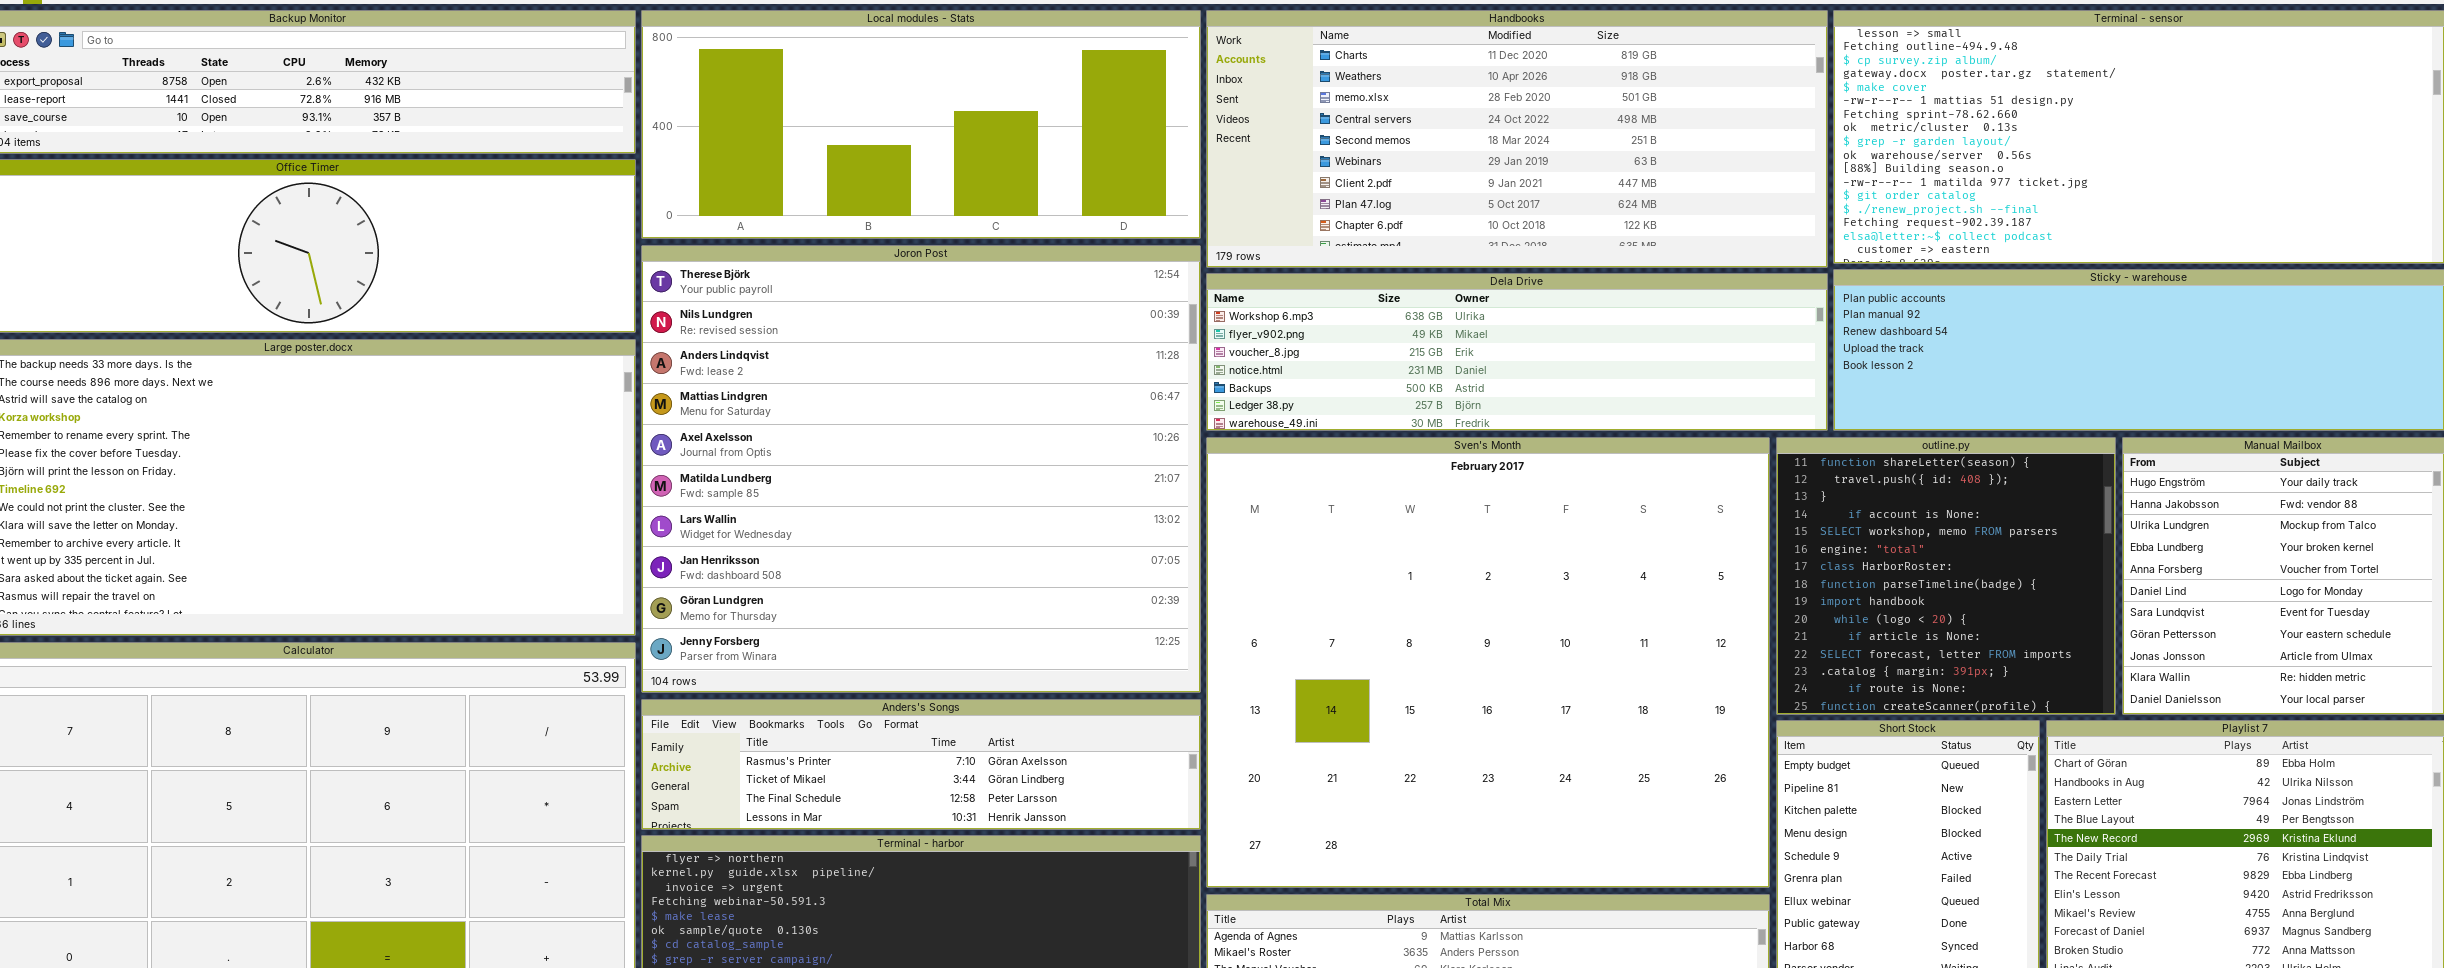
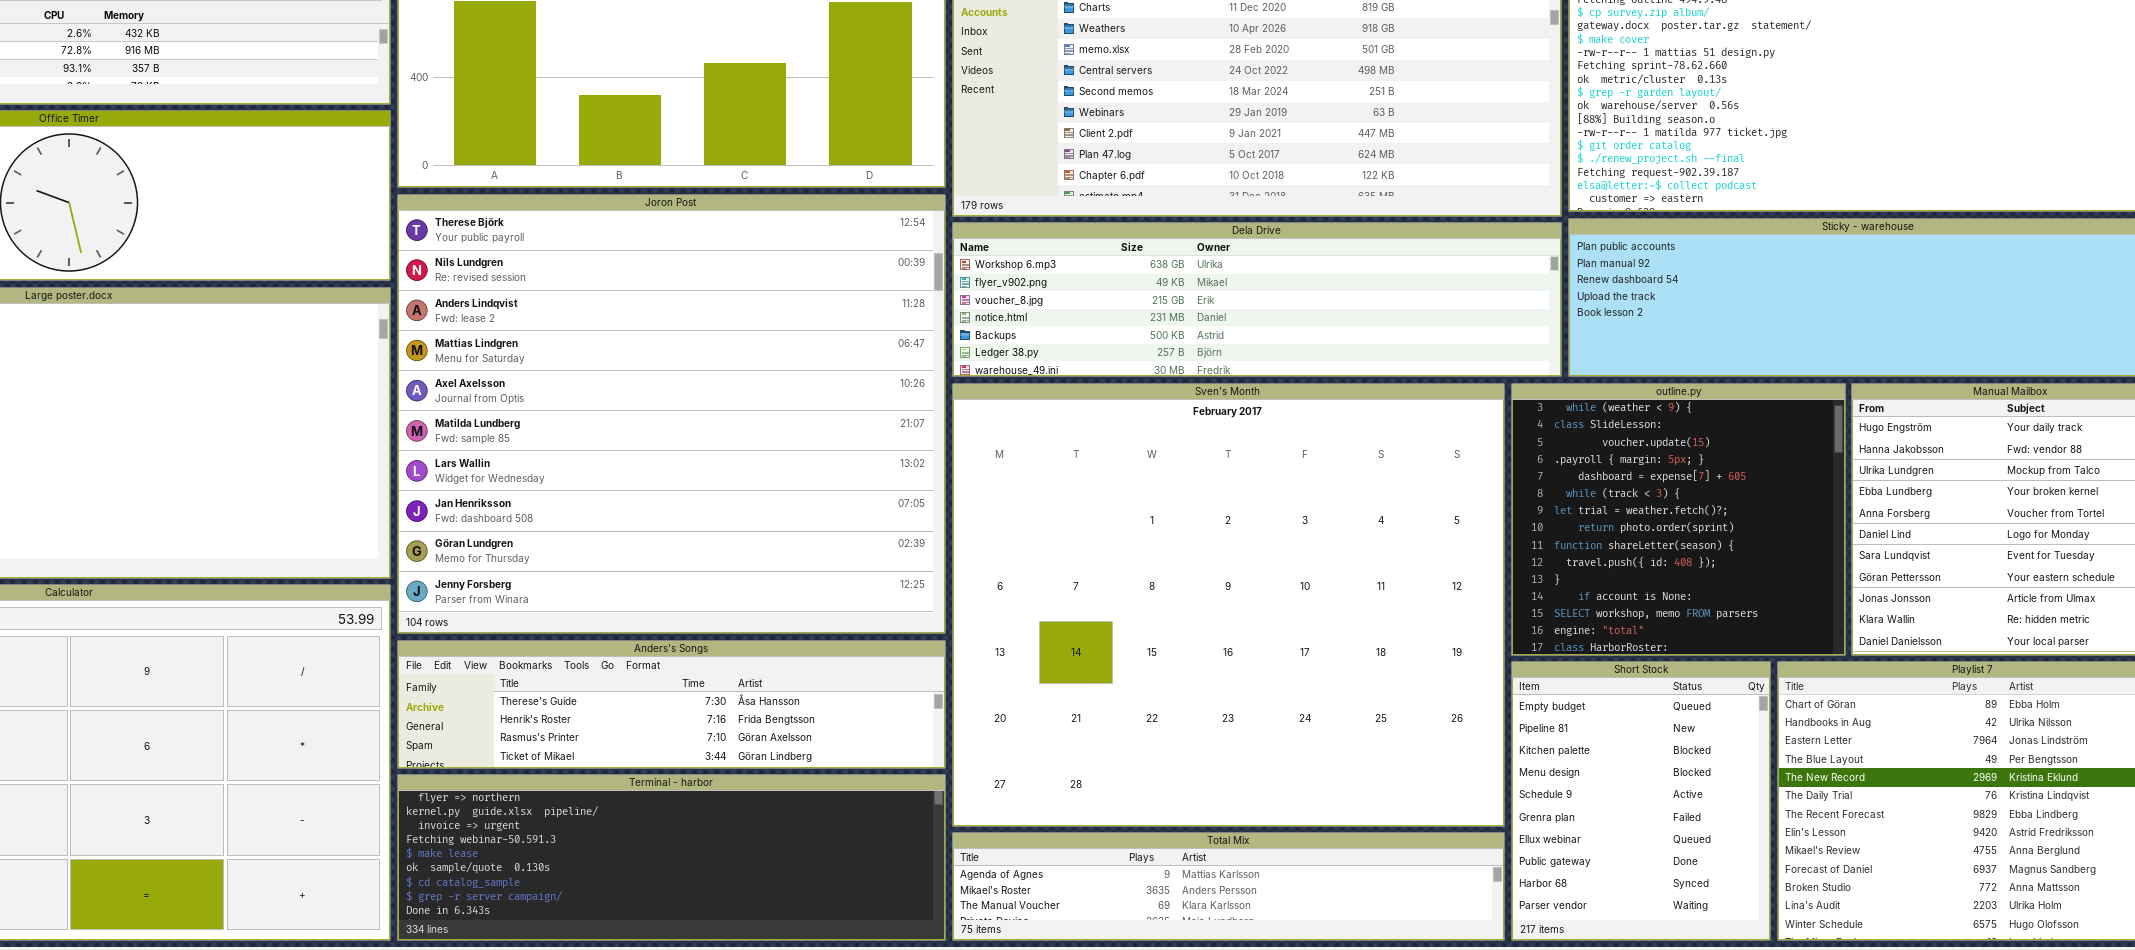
outline.py: [1776,437,2116,715] -> [1511,383,1846,656], scrolled up 8 rows
Anders's Songs: [641,699,1201,830] -> [397,640,946,769], scrolled up 2 rows

